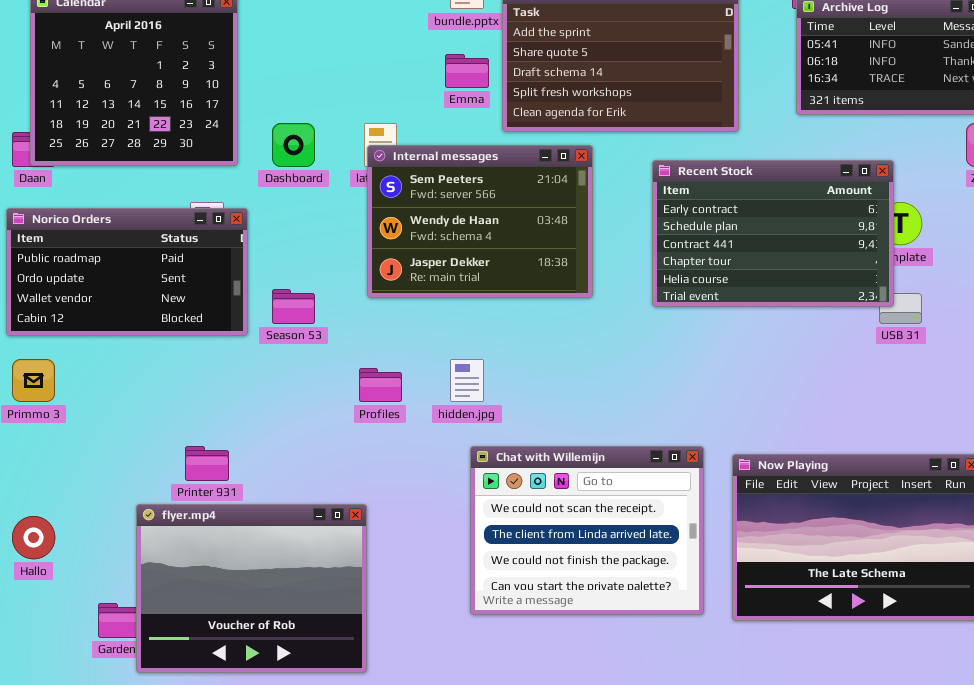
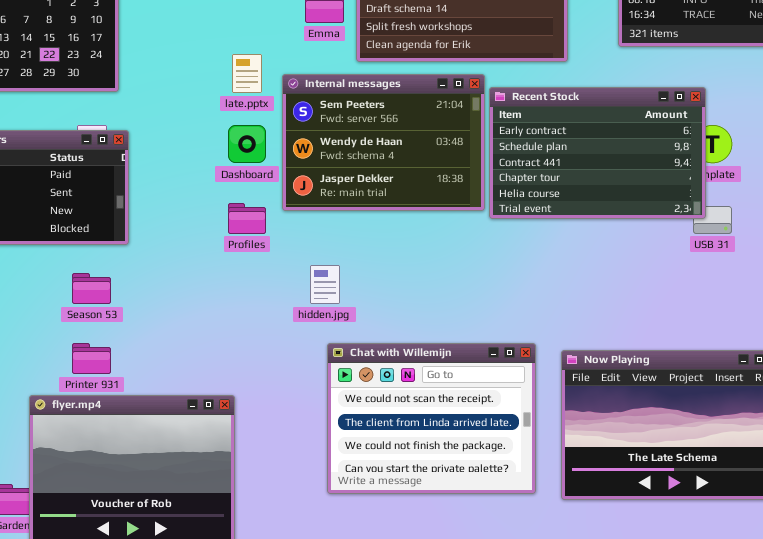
Dashboard: [272,123,315,167] -> [228,125,266,163], moved
Internal messages: [367,145,593,298] -> [282,74,485,211], moved
Season 53: [272,289,315,324] -> [72,273,111,304], moved
Profiles: [359,368,402,402] -> [228,203,266,234], moved

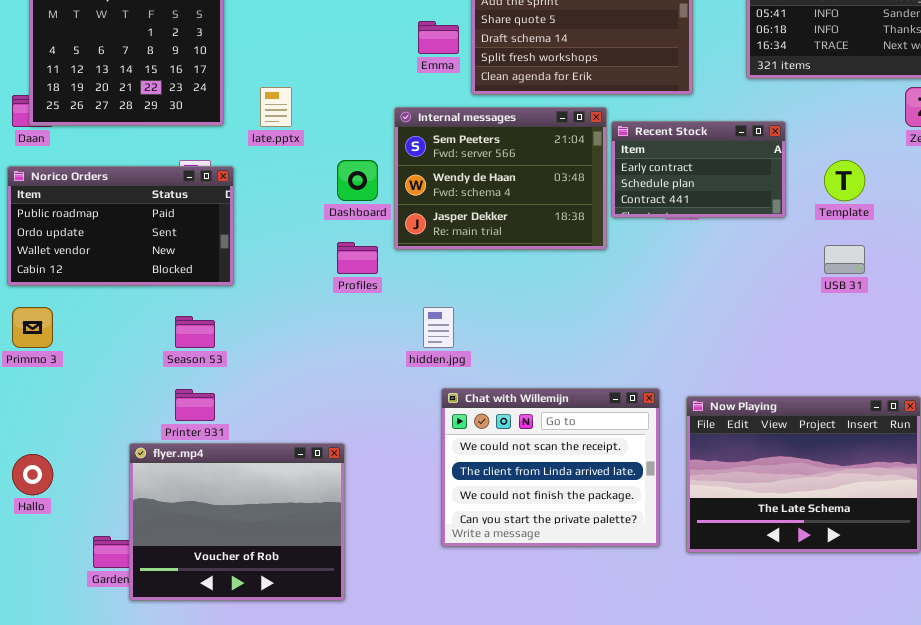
late.pptx: [232,54,262,93] -> [260,87,292,127], moved
Recent Stock: [489,87,706,219] -> [611,121,786,218], resized

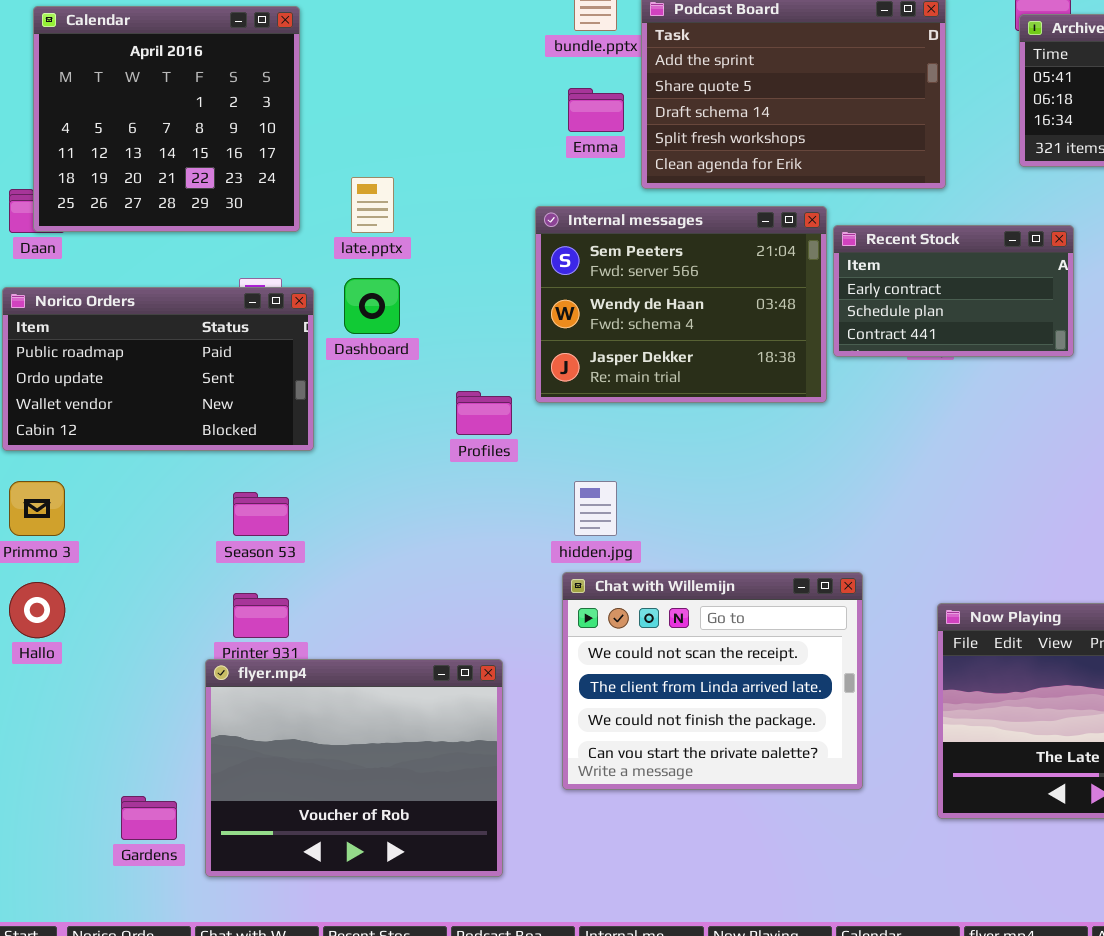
Dashboard: [337,160,378,201] -> [344,278,400,334], moved
Chat with Willemijn: [441,388,660,547] -> [562,572,863,790], moved
flyer.mp4: [129,443,345,601] -> [205,659,503,877], moved
Hallo: [12,454,53,495] -> [9,582,65,638], moved

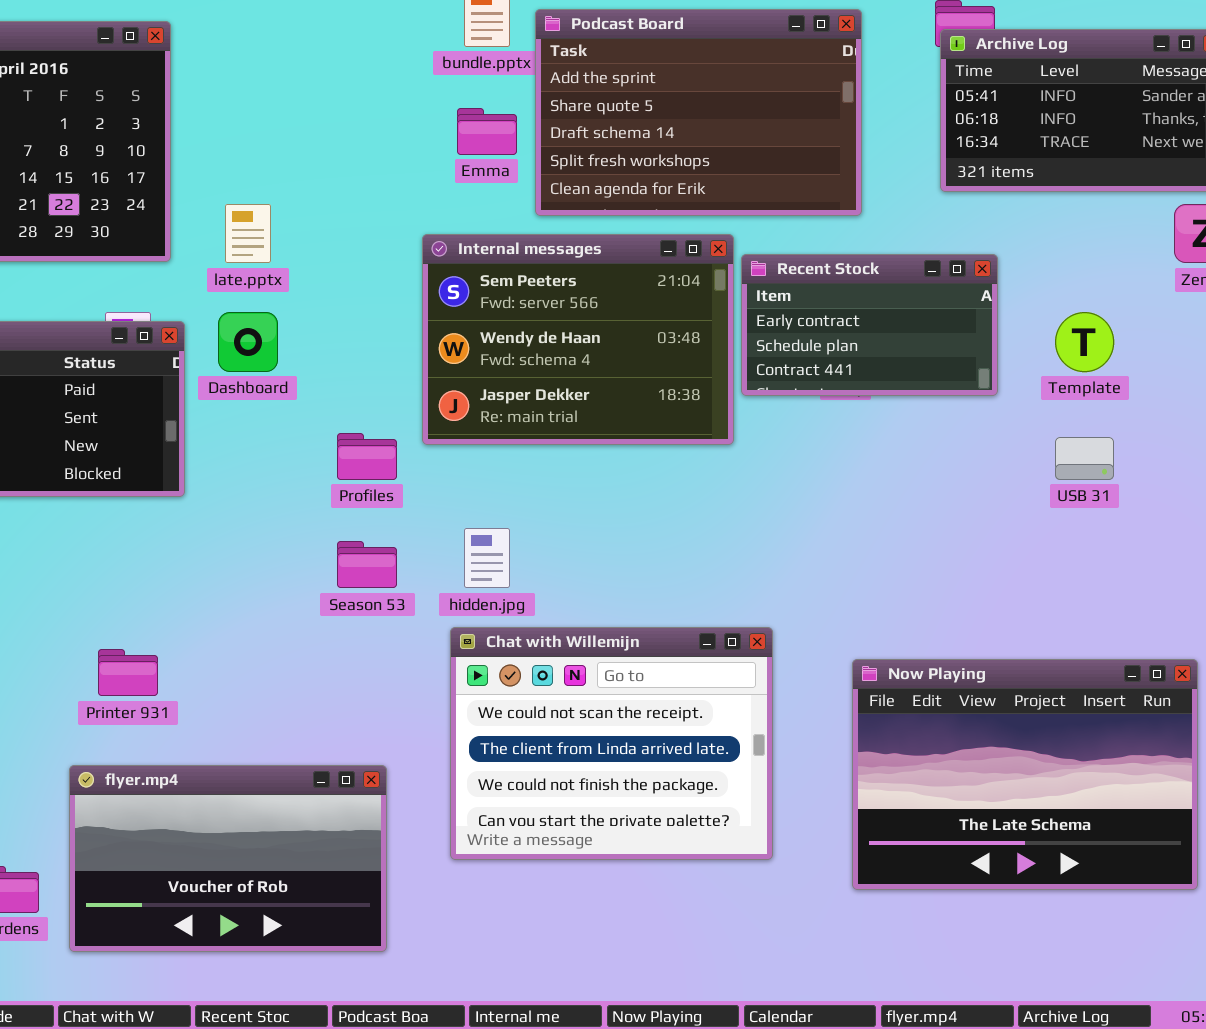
Season 53: [233,492,289,536] -> [337,541,397,588], moved
flyer.mp4: [205,659,503,877] -> [69,765,387,952], resized

